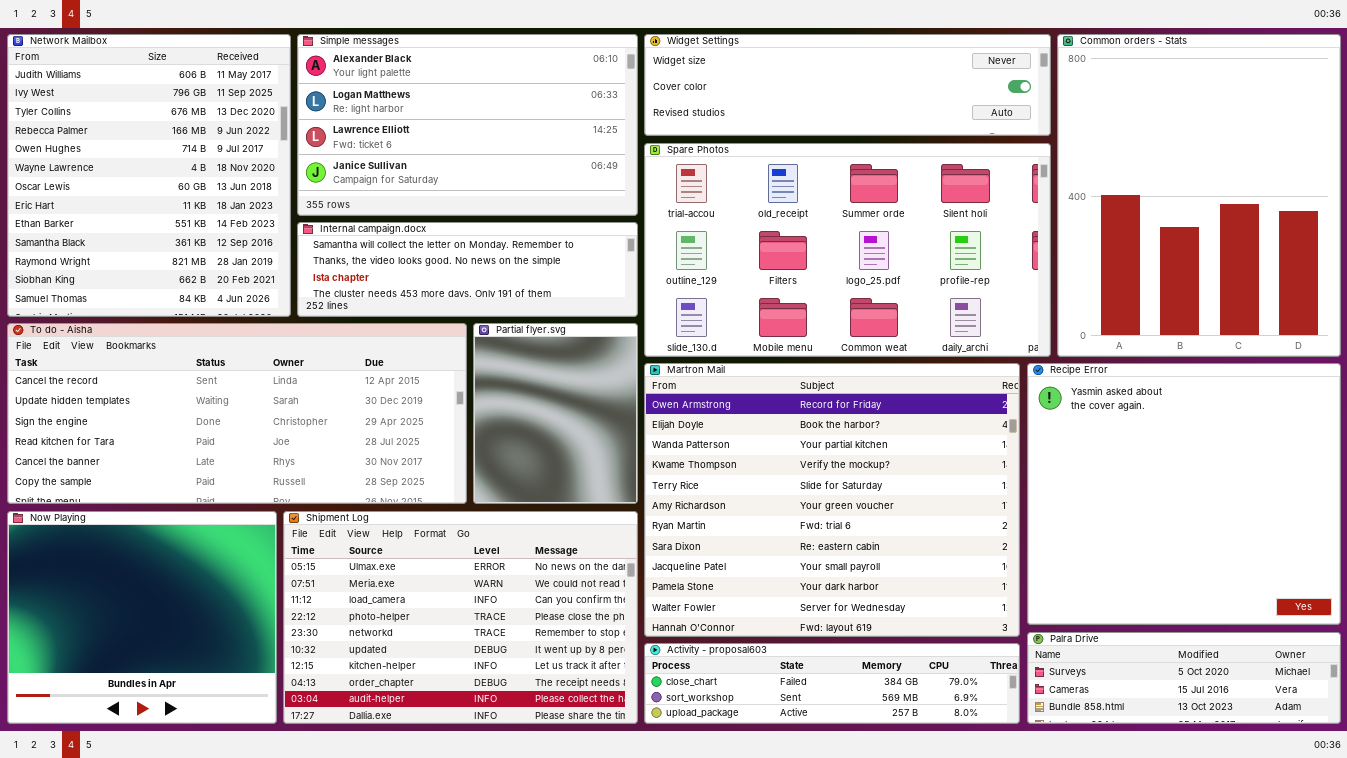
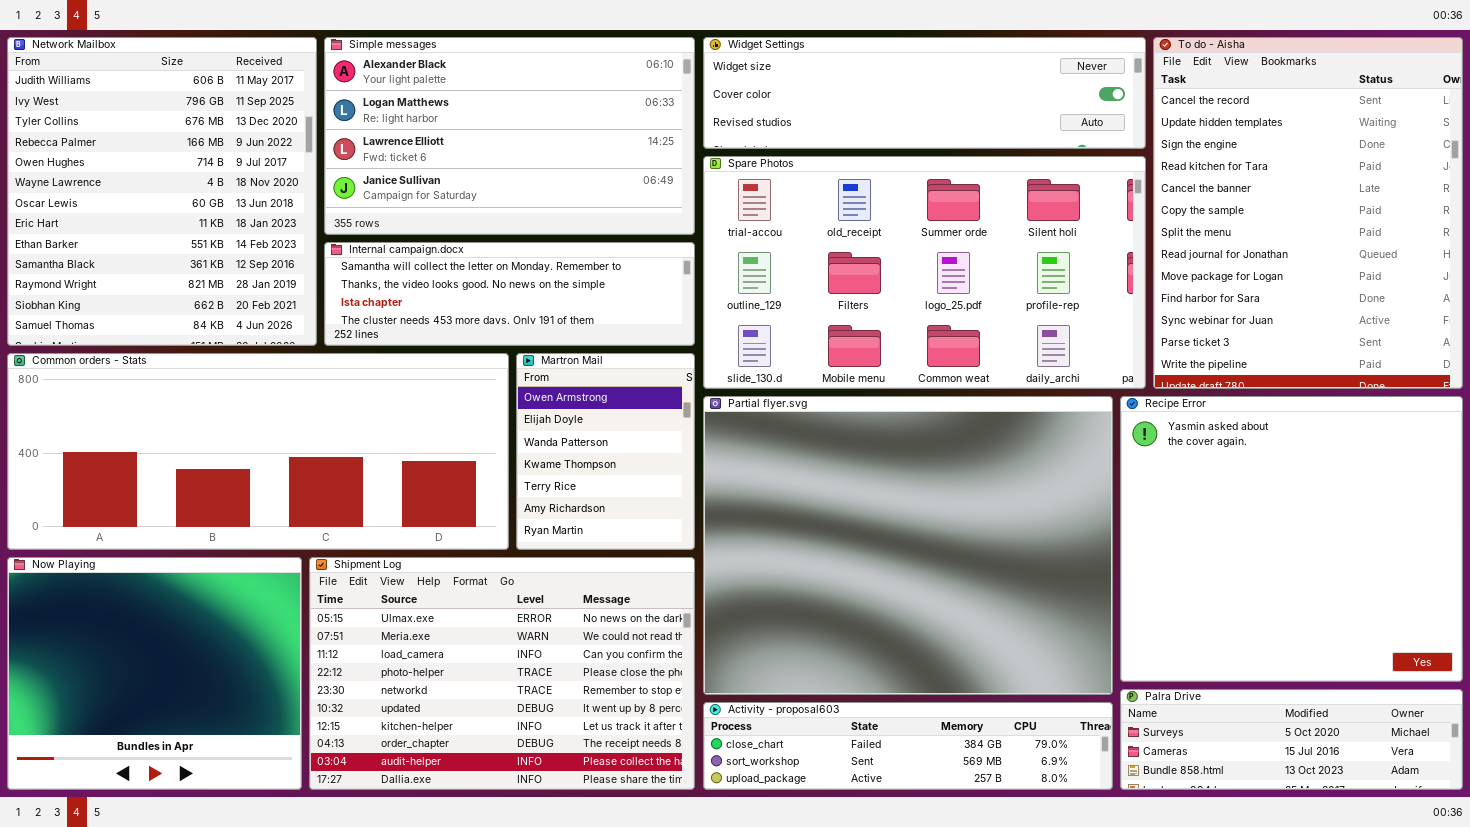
Common orders - Stats: [1057,34,1341,357] -> [7,353,509,550], moved, resized
To do - Aisha: [7,323,467,504] -> [1153,37,1463,389], moved, resized
Partial flyer.svg: [473,323,638,504] -> [703,396,1113,695], moved, resized
Martron Mail: [644,363,1020,637] -> [516,353,695,550], moved, resized

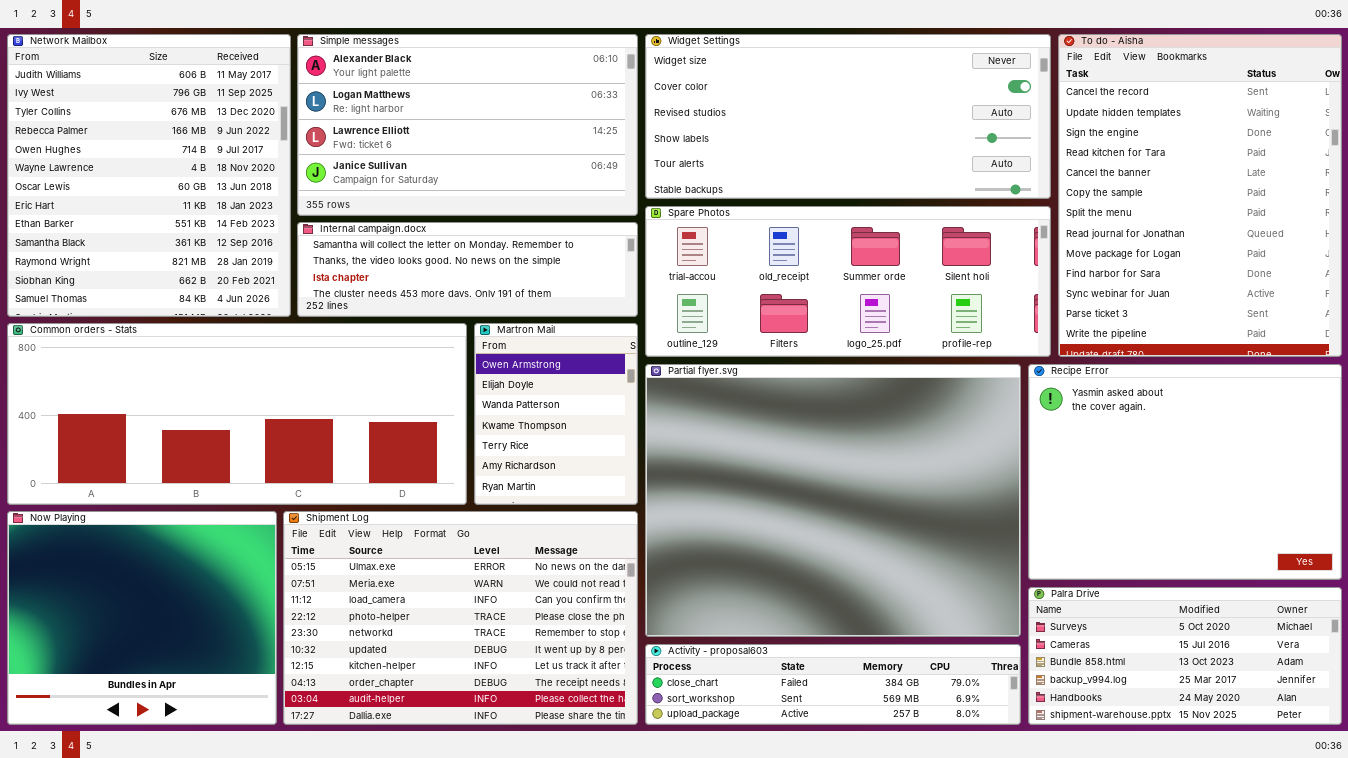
Widget Settings: [703,37,1146,149] -> [645,34,1051,199], resized
Spare Photos: [703,156,1146,389] -> [645,206,1051,357], resized
Recipe Error: [1120,396,1463,682] -> [1028,364,1342,580], resized
Palra Drive: [1120,689,1463,790] -> [1028,587,1342,725], resized

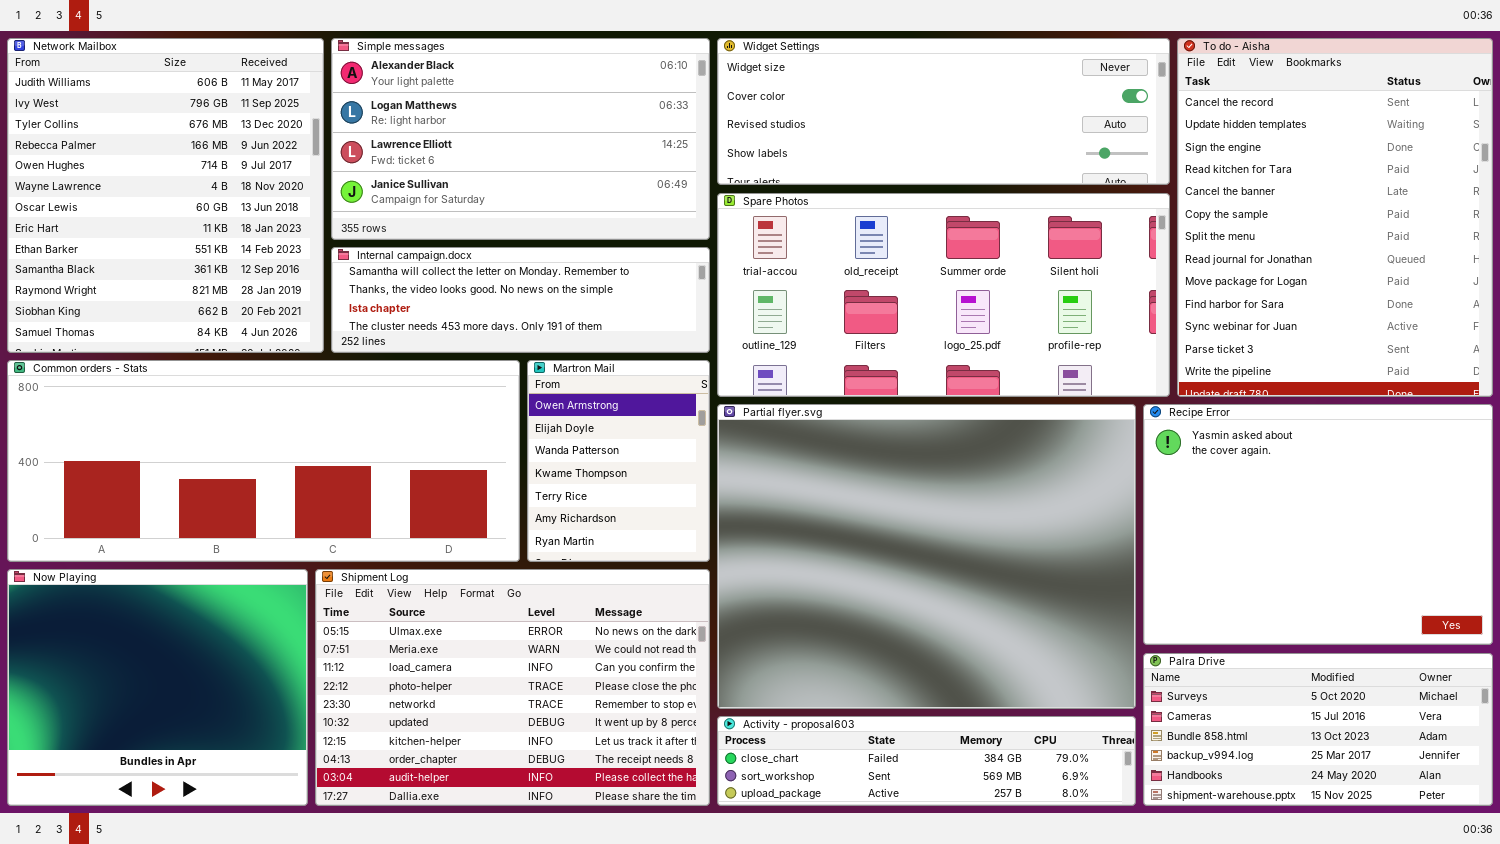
Widget Settings: [645,34,1051,199] -> [717,38,1170,185], resized
Spare Photos: [645,206,1051,357] -> [717,193,1170,397], resized

